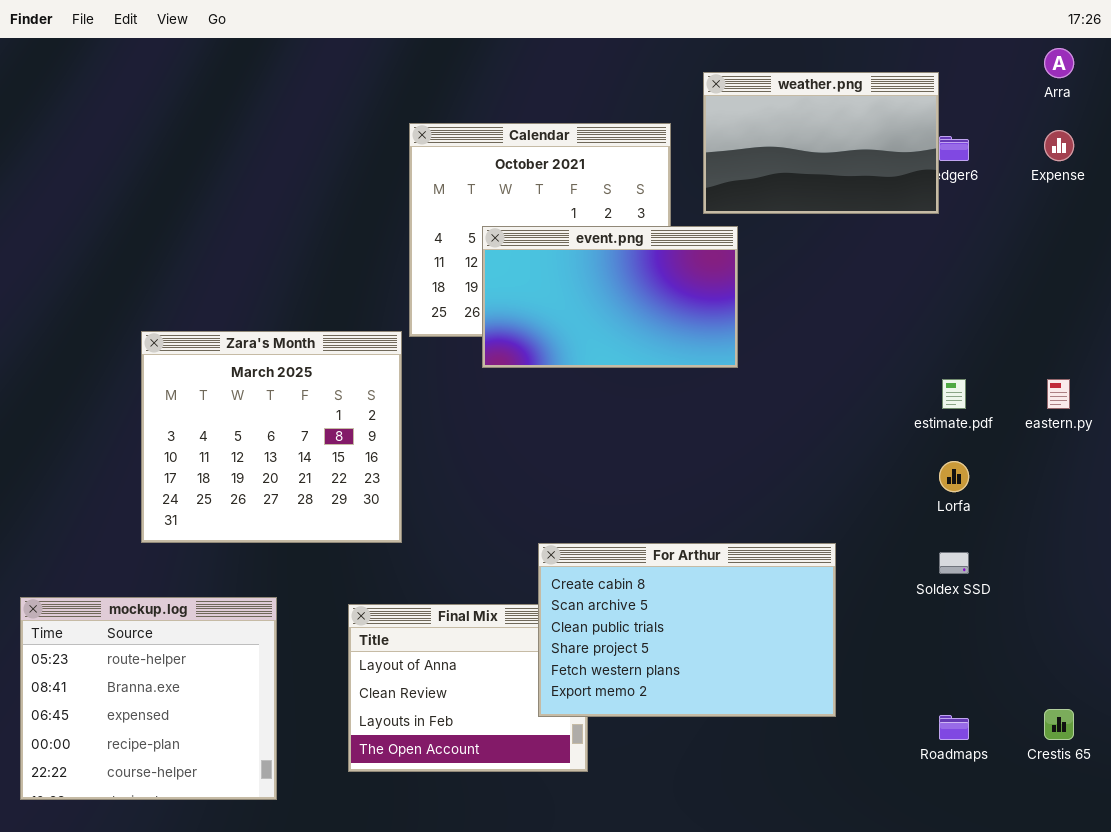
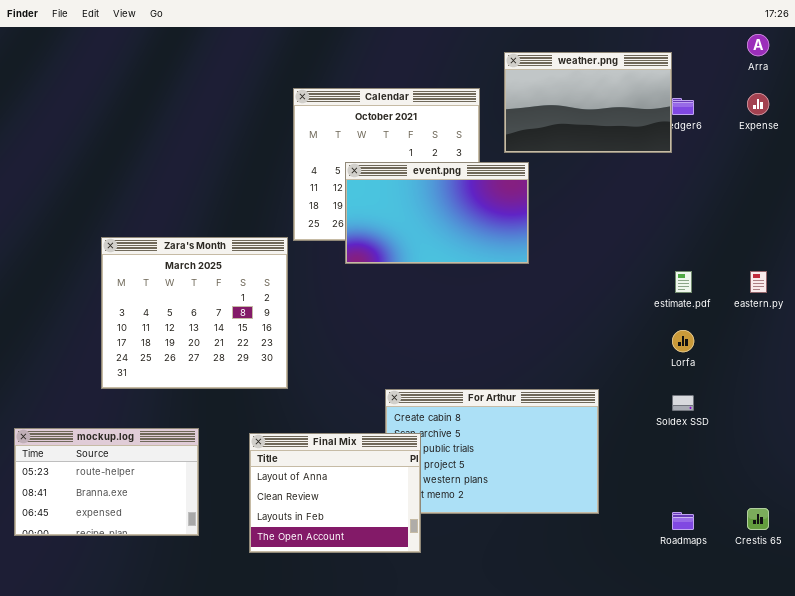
mockup.log: [20,597,277,800] -> [14,428,199,536], resized
Final Mix: [348,604,588,772] -> [249,433,421,553], raised

